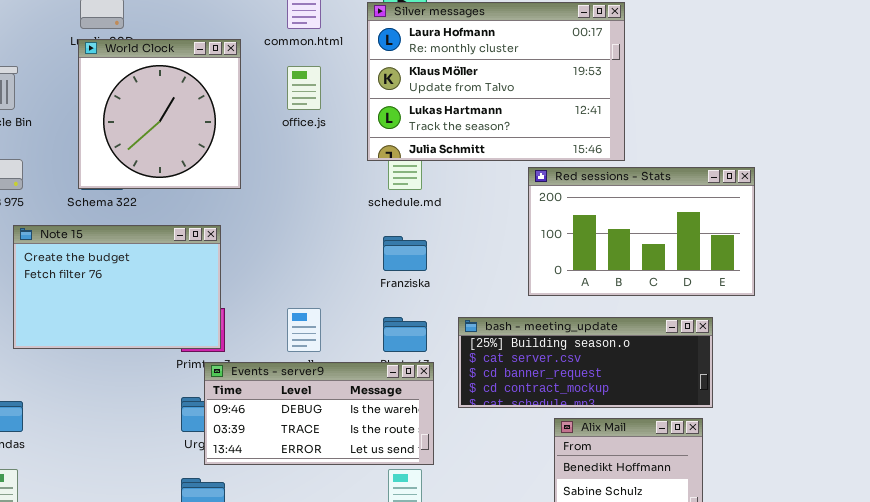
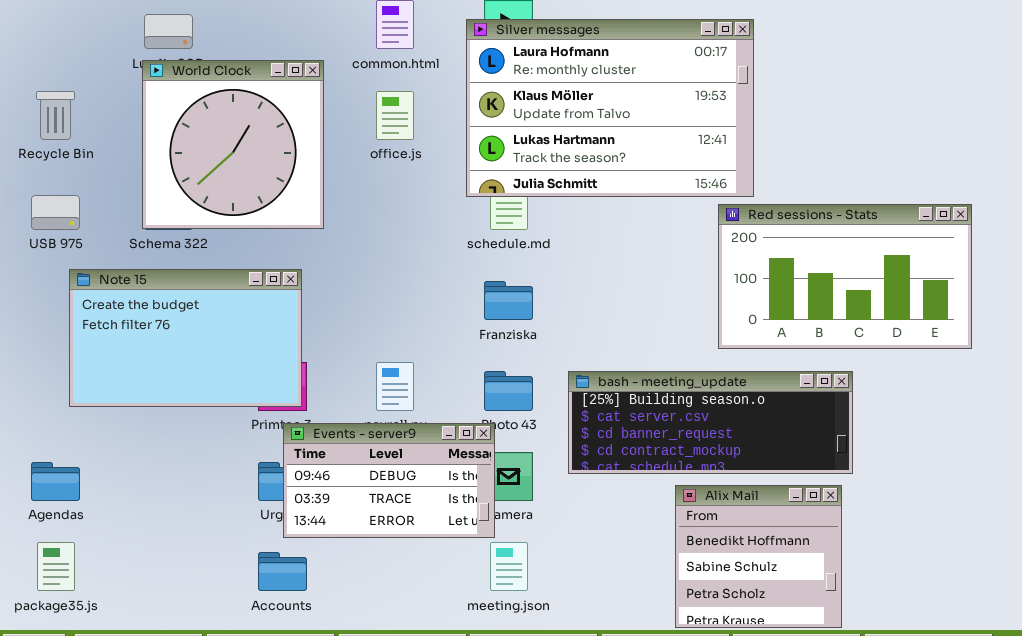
Red sessions - Stats: [528,167,755,296] -> [718,204,972,349], moved
Events - server9: [204,362,434,465] -> [283,423,495,538], resized

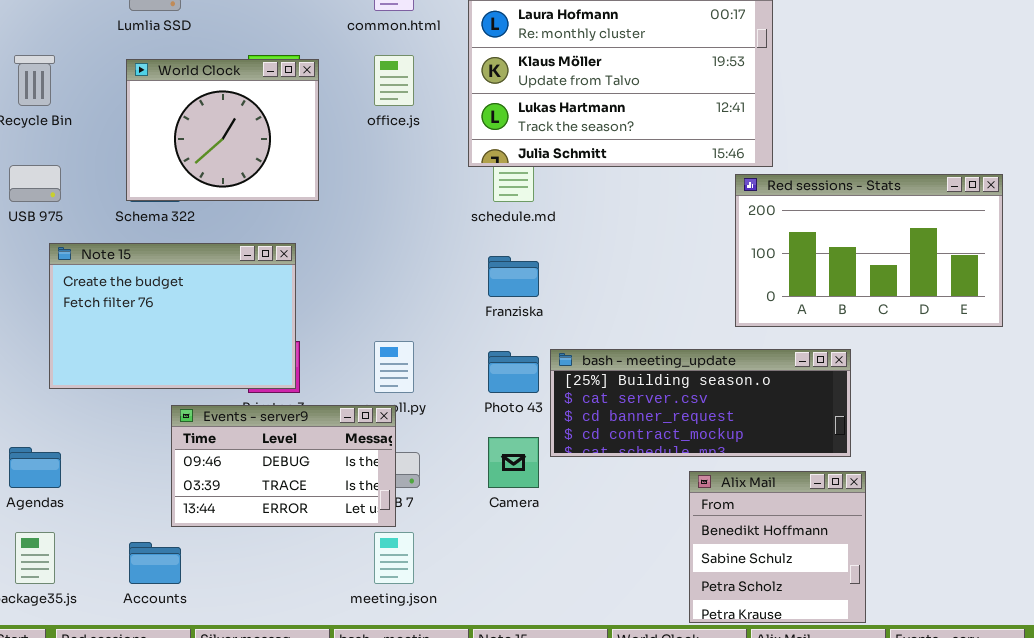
World Clock: [142,60,324,229] -> [126,59,319,201], resized
bash - meeting_update: [568,371,853,474] -> [550,349,851,457], moved
Events - server9: [283,423,495,538] -> [171,405,396,527], moved
meeting.json: [490,542,528,591] -> [374,532,414,584], moved
Accounts: [258,552,307,591] -> [129,542,181,584], moved

